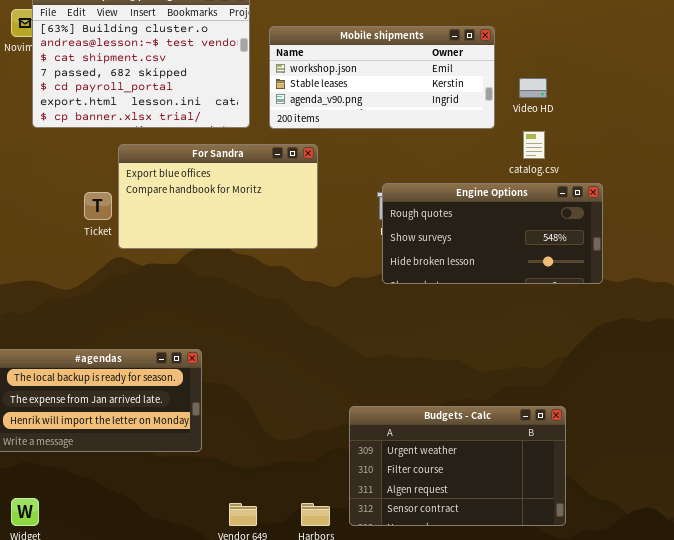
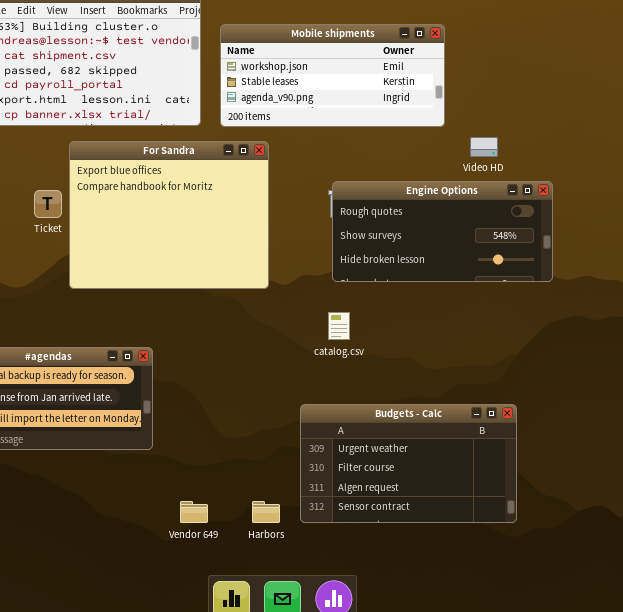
Video HD: [519,78,547,98] -> [470,137,498,157], moved
catalog.csv: [523,131,545,159] -> [328,312,350,340], moved
For Sandra: [118,144,318,249] -> [69,141,269,289], resized

